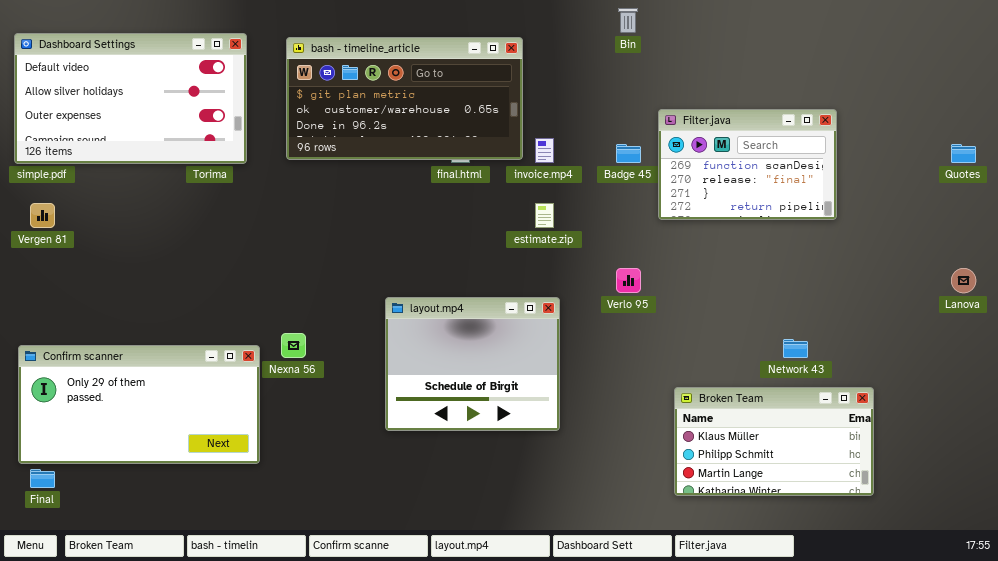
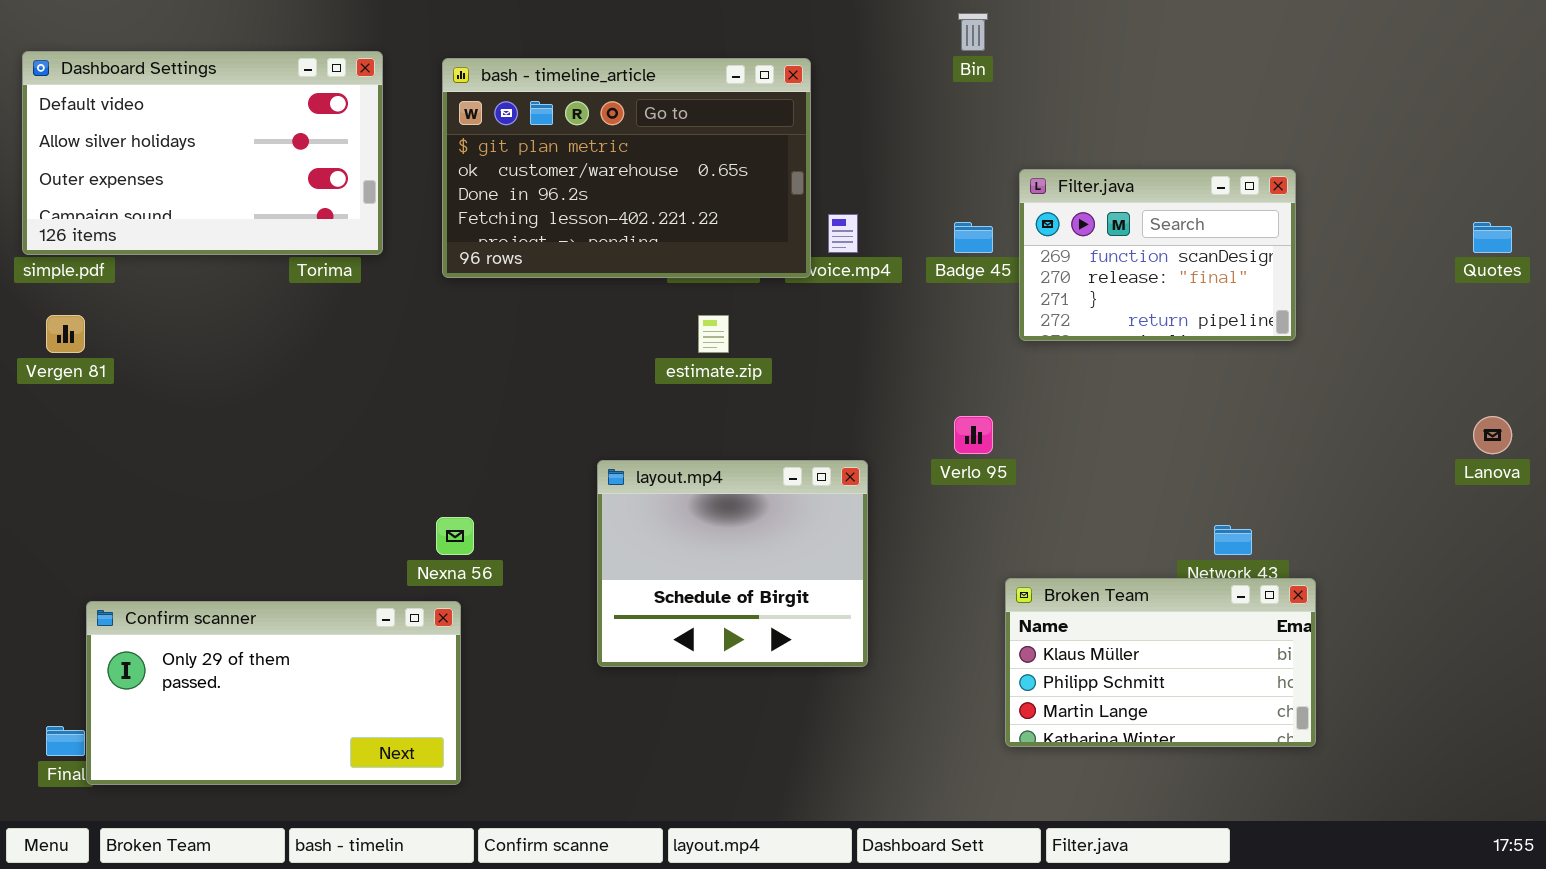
bash - timeline_article: [286,37,523,160] -> [442,58,811,278], resized
estimate.zip: [535,203,554,228] -> [698,315,729,353], moved
Confirm scanner: [18,345,260,464] -> [86,601,461,785], moved
Broken Team: [674,387,874,496] -> [1005,578,1316,747], moved

